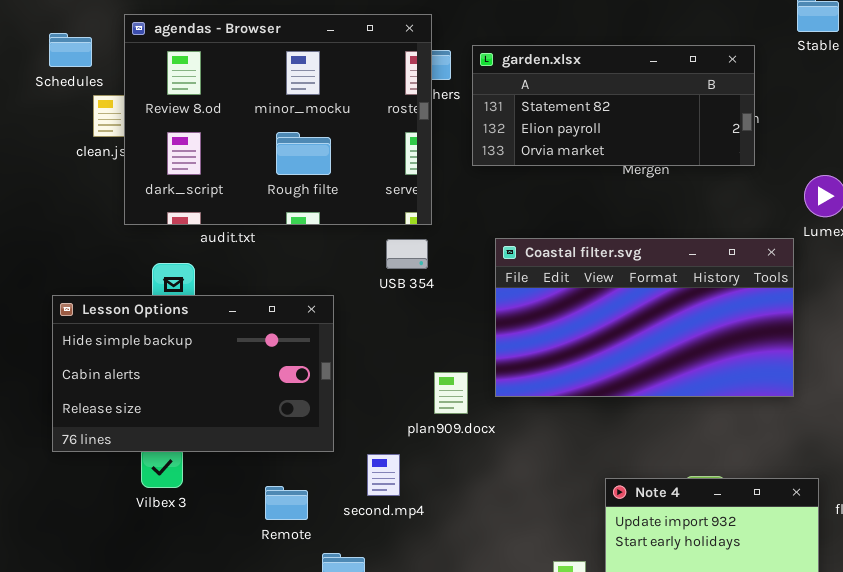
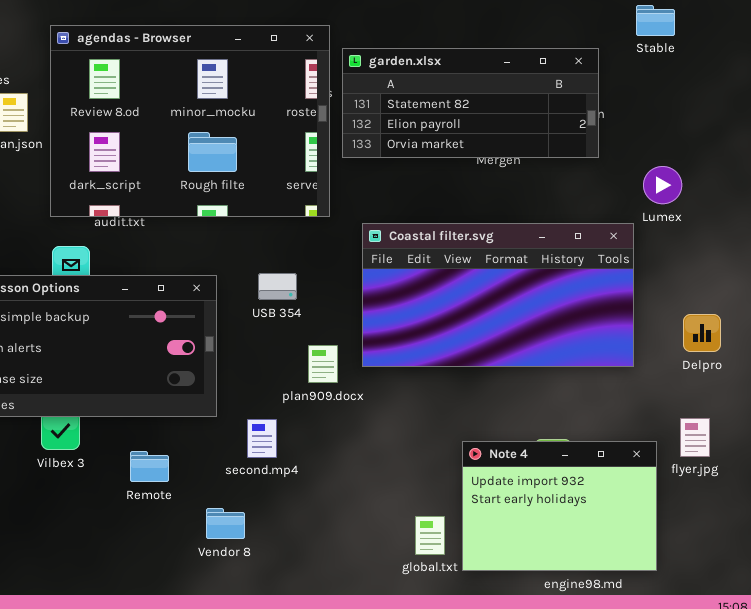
agendas - Browser: [124,14,432,225] -> [50,25,330,217], moved
USB 354: [386,239,428,269] -> [258,273,297,300], moved
Remote: [265,486,308,520] -> [130,451,169,482], moved

